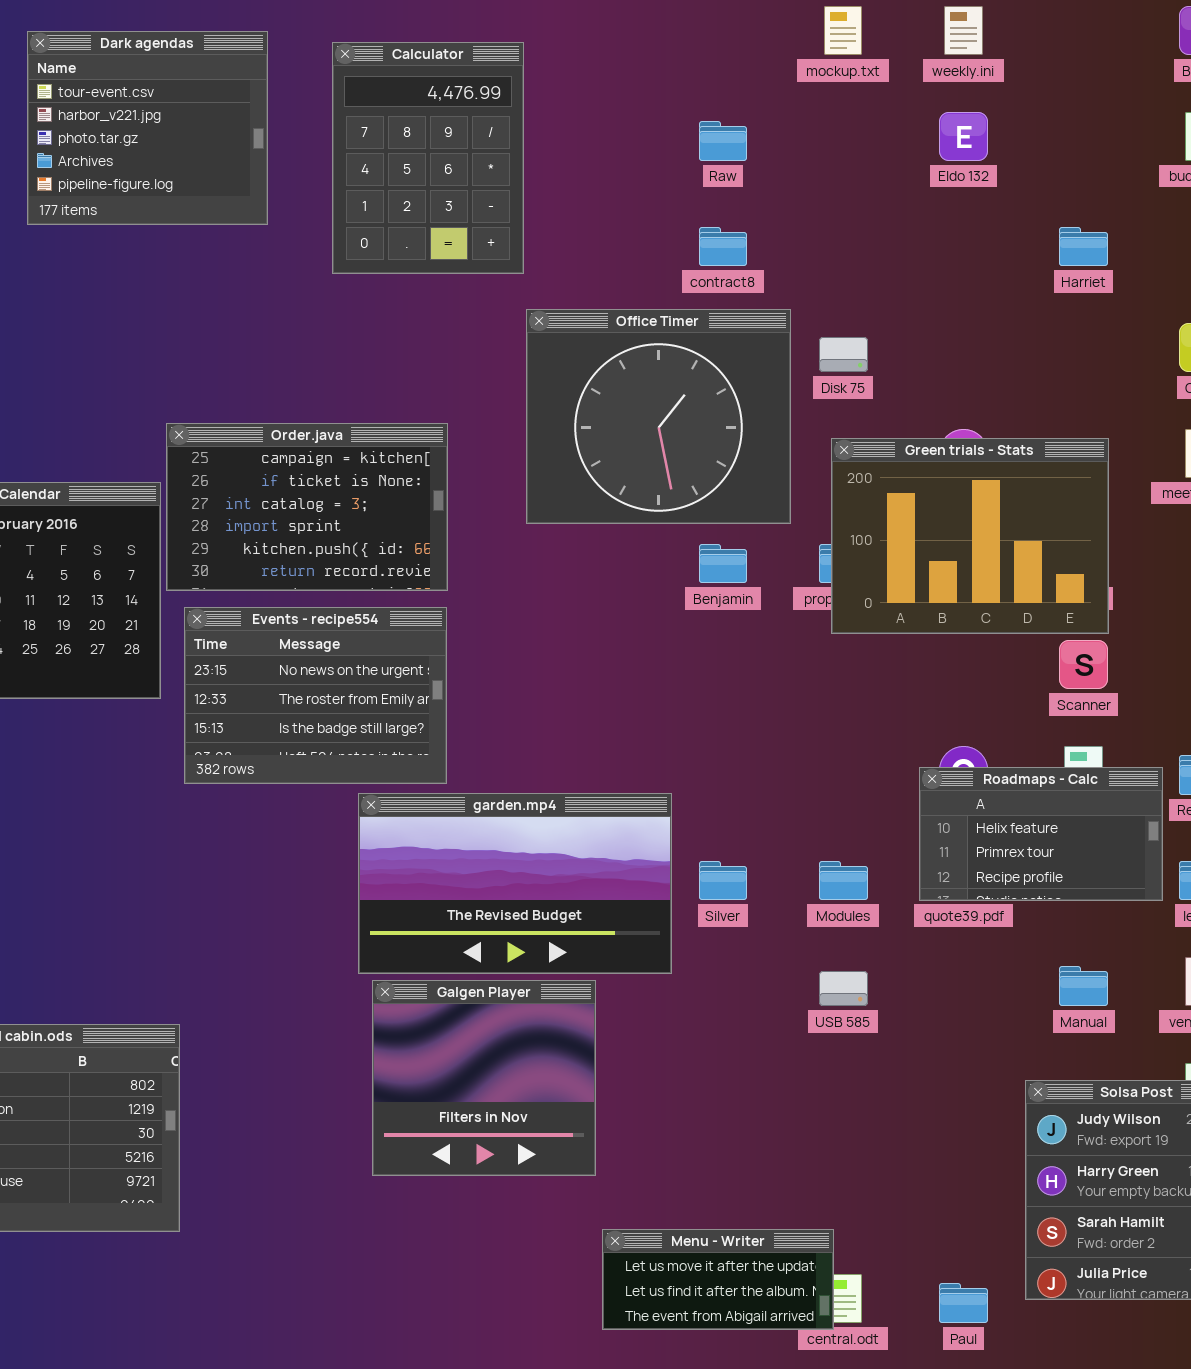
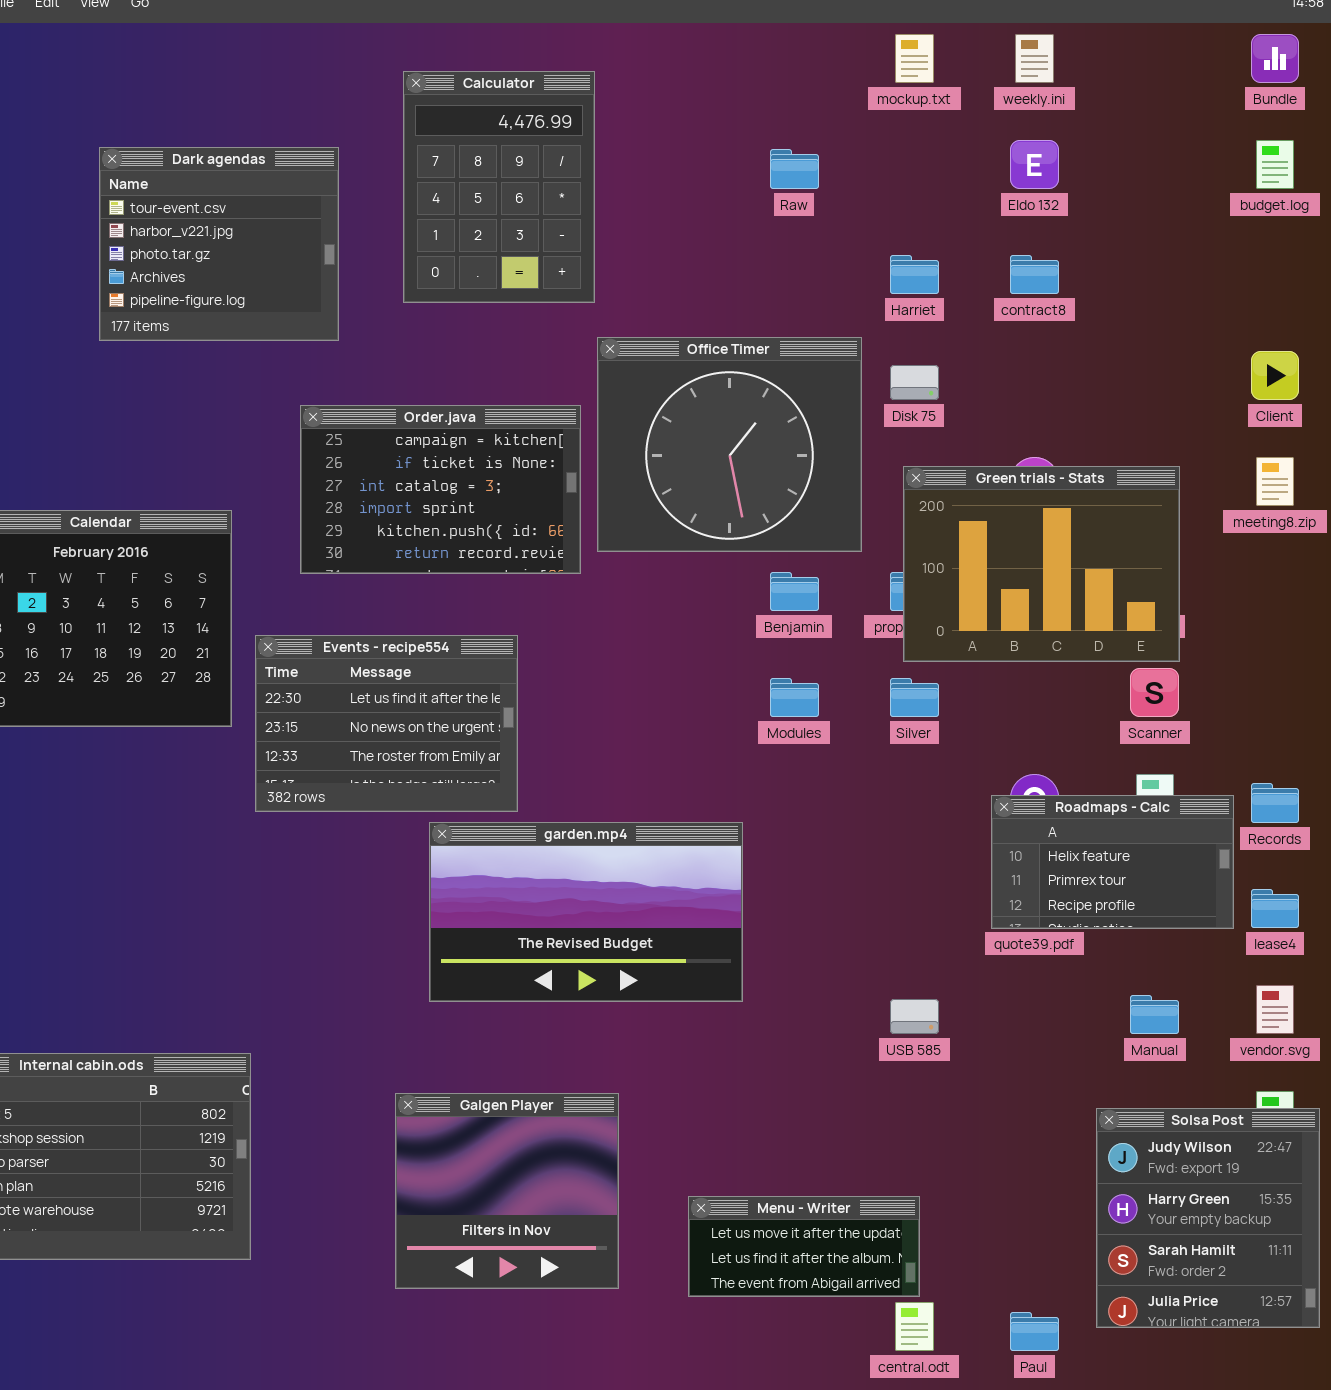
Dark agendas: [27,31,268,225] -> [99,147,339,341], moved
contract8: [699,227,747,266] -> [1010,255,1059,294], moved
Harriet: [1059,227,1108,266] -> [890,255,939,294], moved
Order.java: [166,423,448,591] -> [300,405,581,574], moved
Events - recipe554: [184,607,447,784] -> [255,635,518,812], scrolled up 1 row
Silver: [699,861,747,900] -> [890,678,939,717], moved
Modules: [819,861,868,900] -> [770,678,819,717], moved
Galgen Player: [372,980,596,1176] -> [395,1093,619,1289], moved
Menu - Writer: [602,1229,834,1330] -> [688,1196,920,1297], moved

